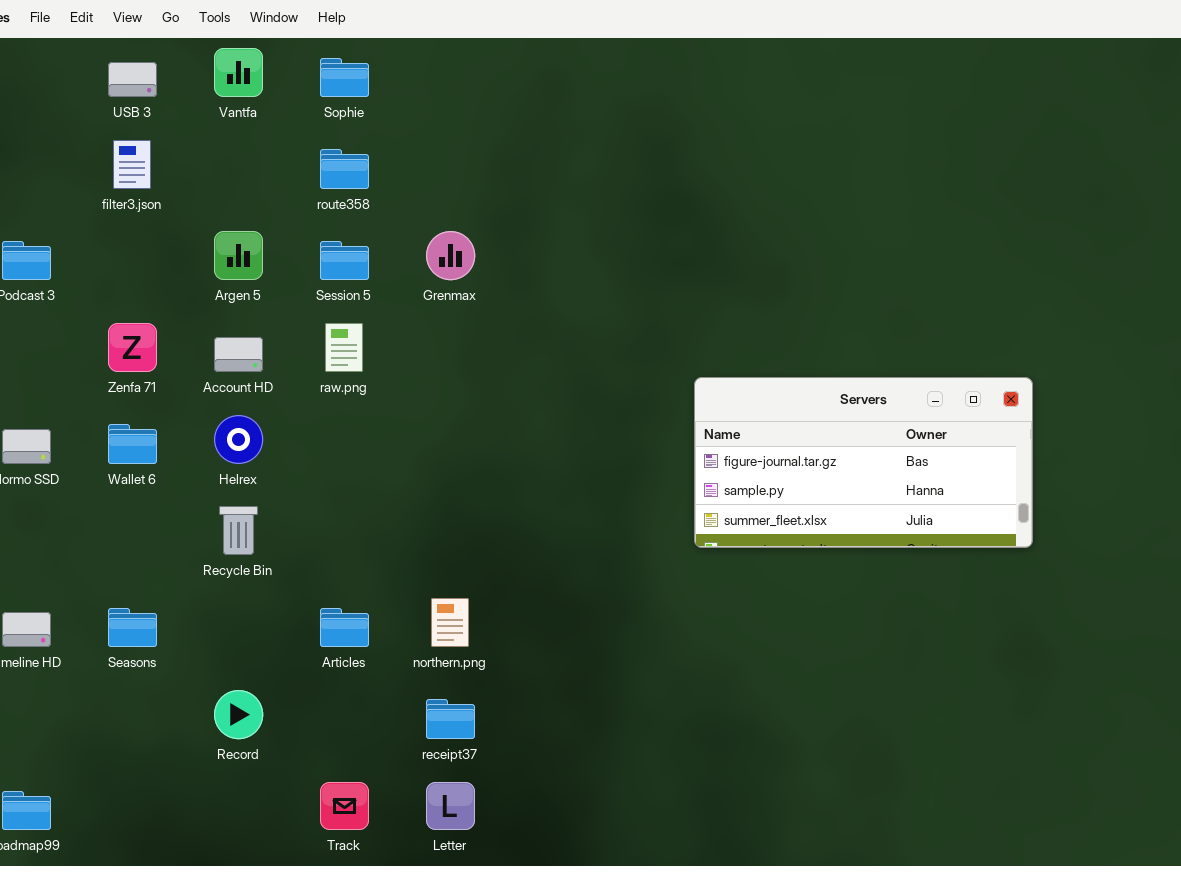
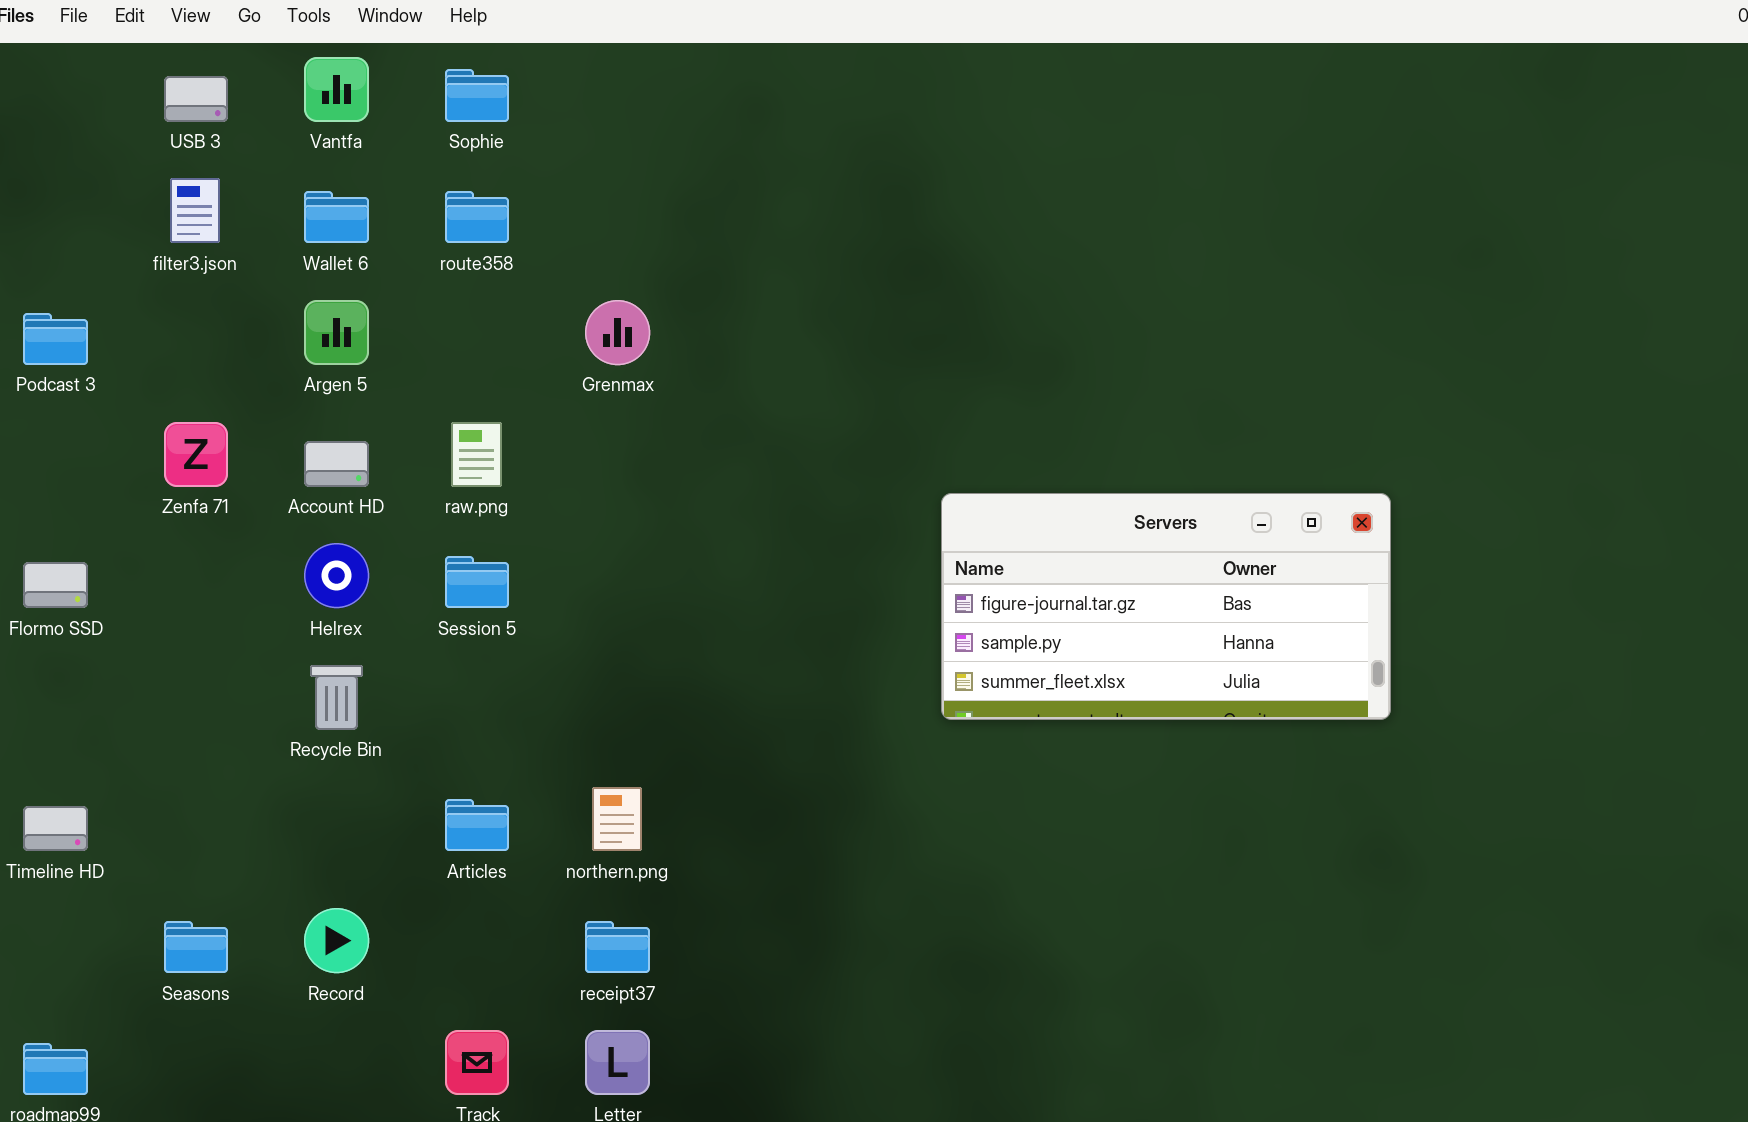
Session 5: [320,241,369,280] -> [445,556,509,608], moved
Wallet 6: [108,424,157,464] -> [304,191,369,243], moved
Seasons: [108,608,157,647] -> [164,921,228,973], moved

